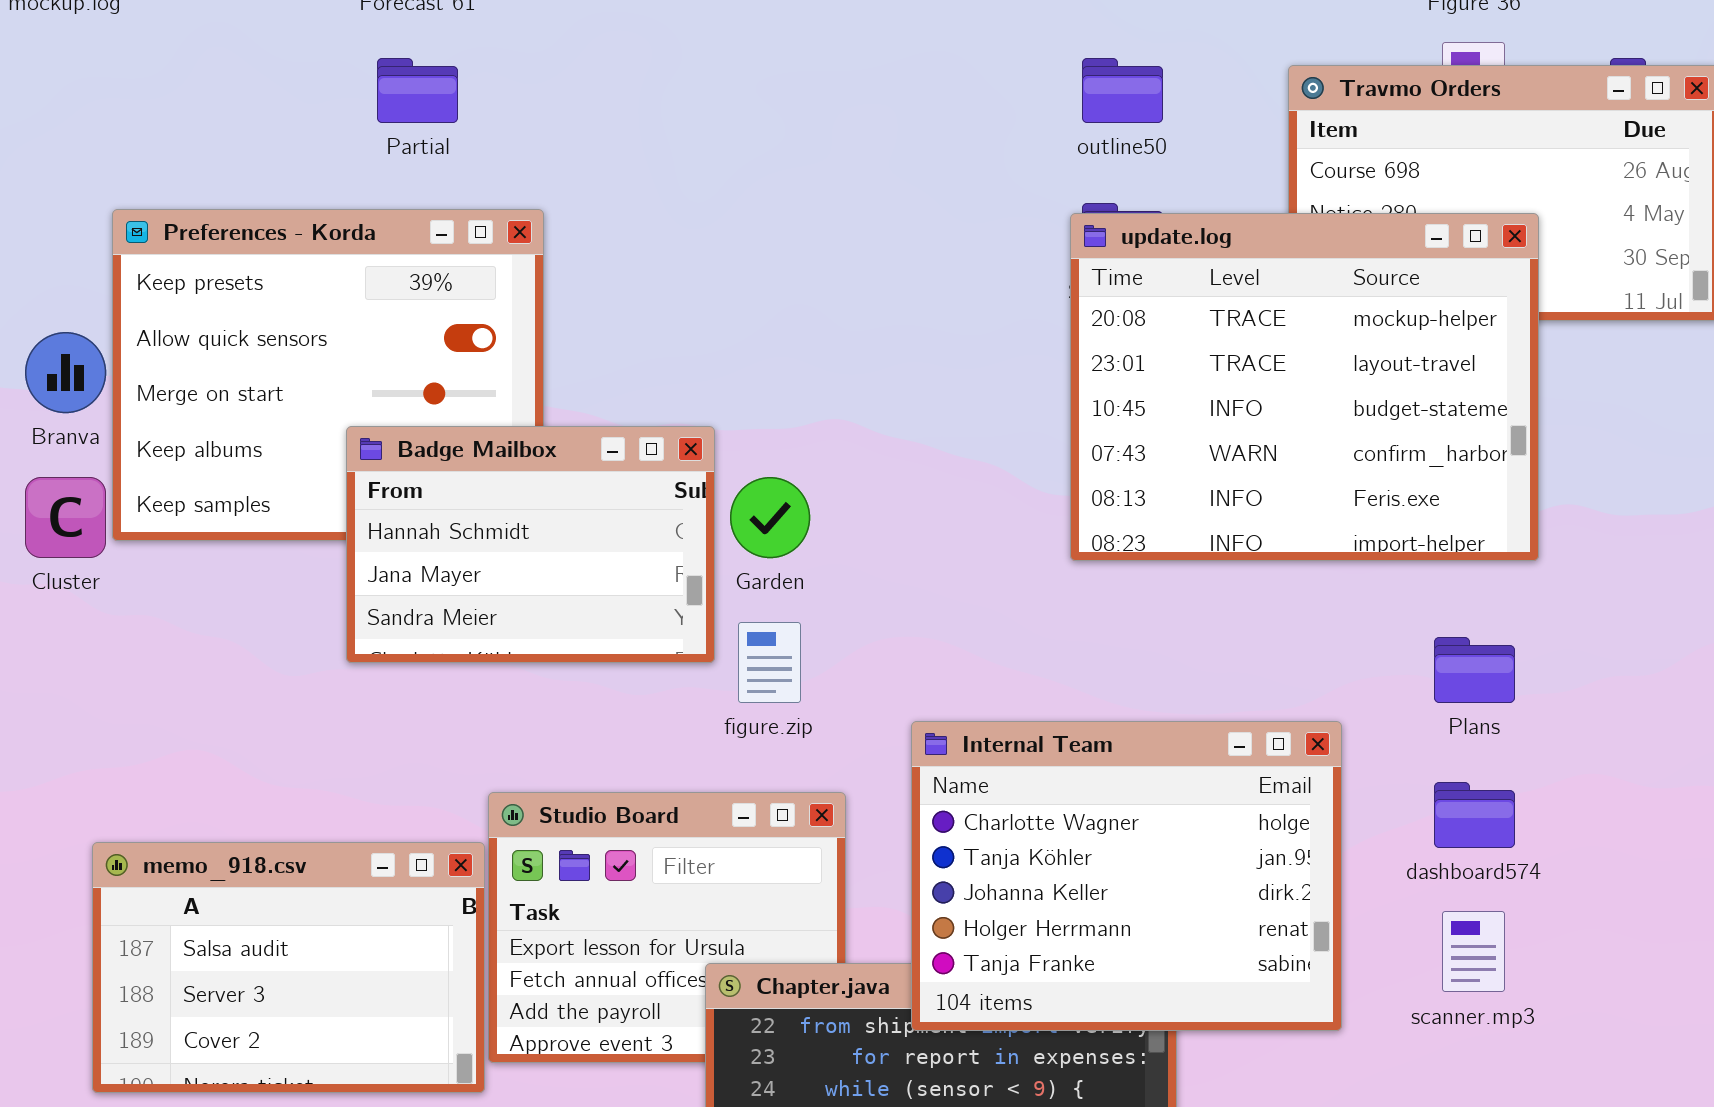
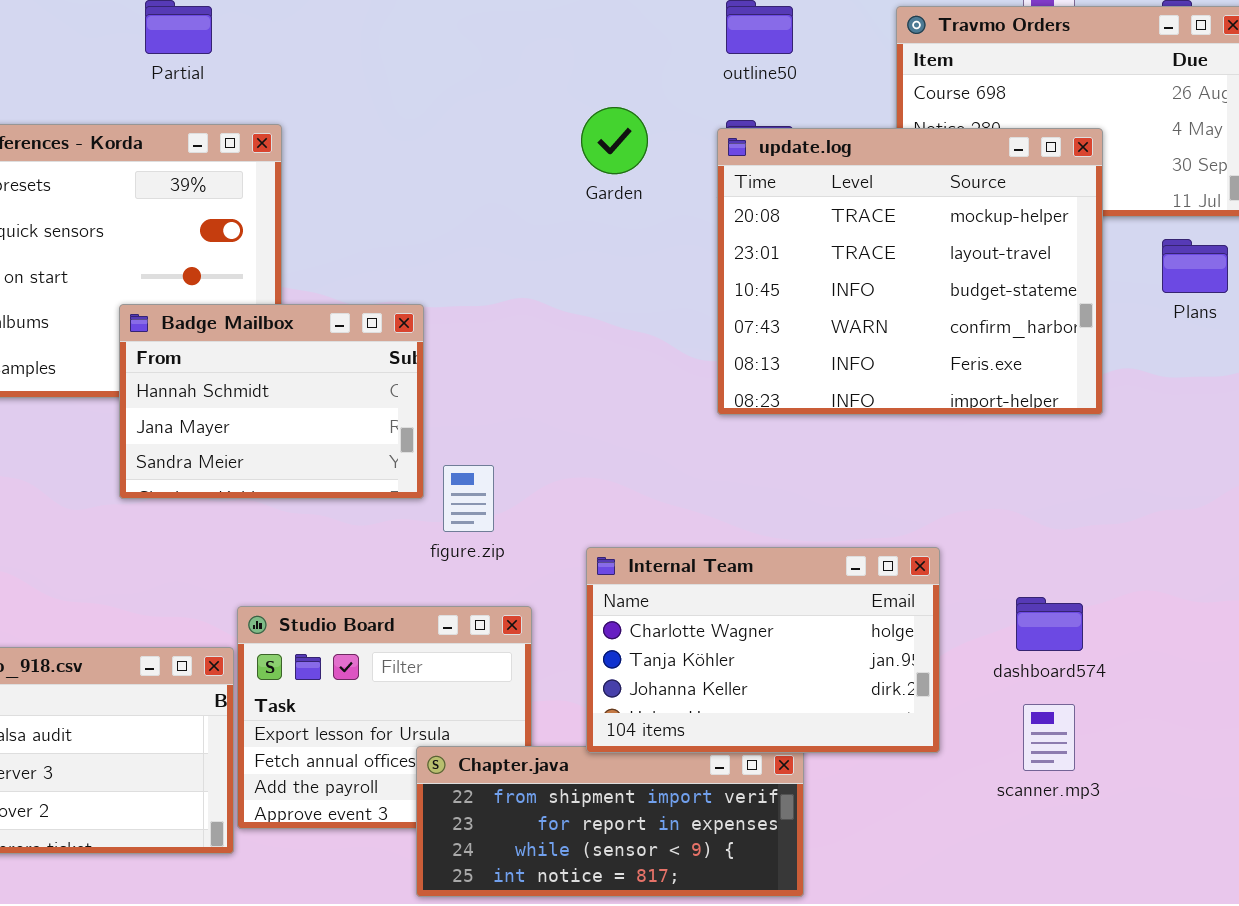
Garden: [730,477,810,558] -> [581,107,648,174], moved
Plans: [1434,637,1515,703] -> [1162,239,1228,293], moved
Internal Team: [911,721,1342,1031] -> [586,547,940,753], resized

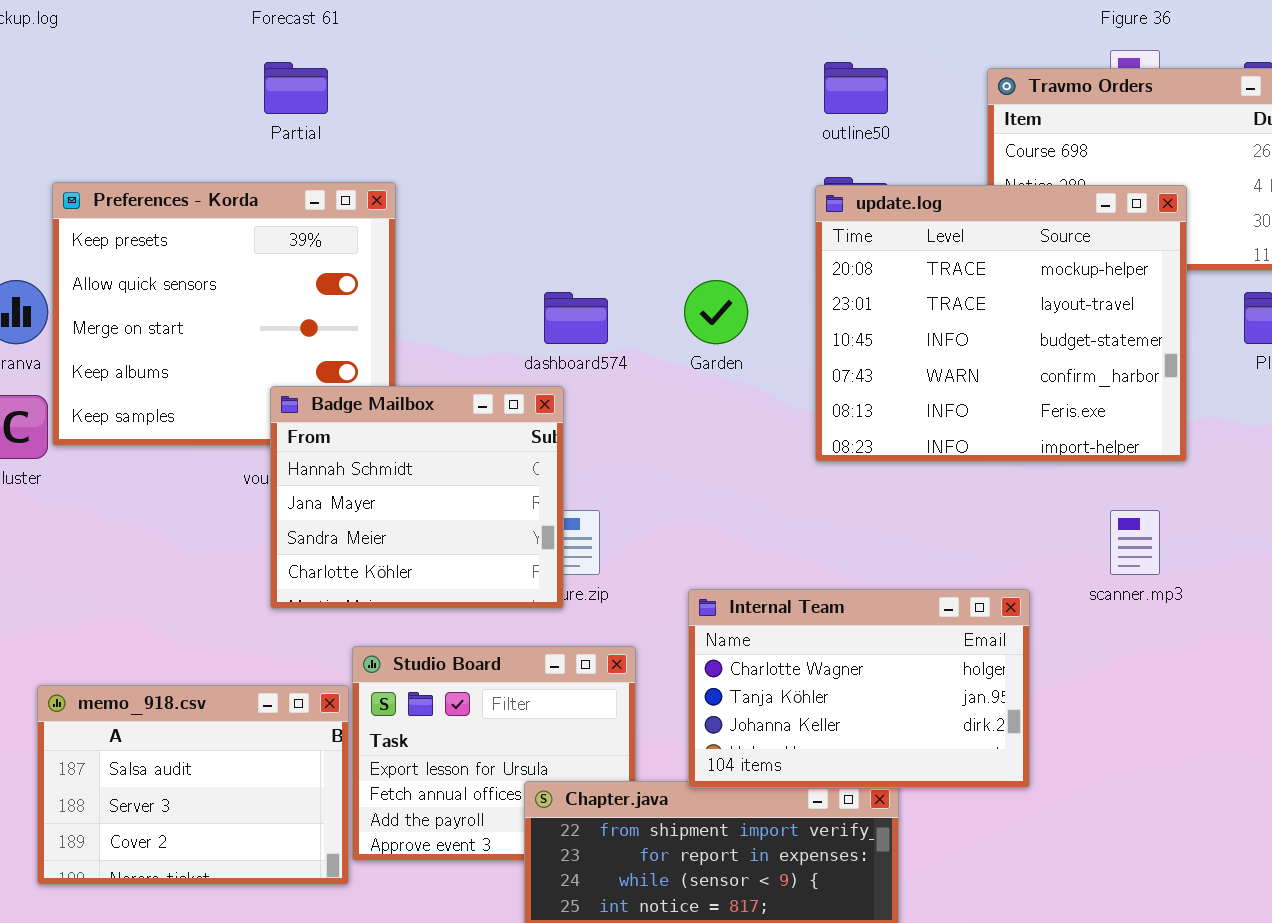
Garden: [581,107,648,174] -> [684,280,748,344], moved
Badge Mailbox: [119,304,424,499] -> [270,386,564,609], moved, resized
dashboard574: [1016,597,1083,651] -> [544,292,608,344], moved
scanner.mp3: [1023,704,1075,771] -> [1110,510,1160,575], moved

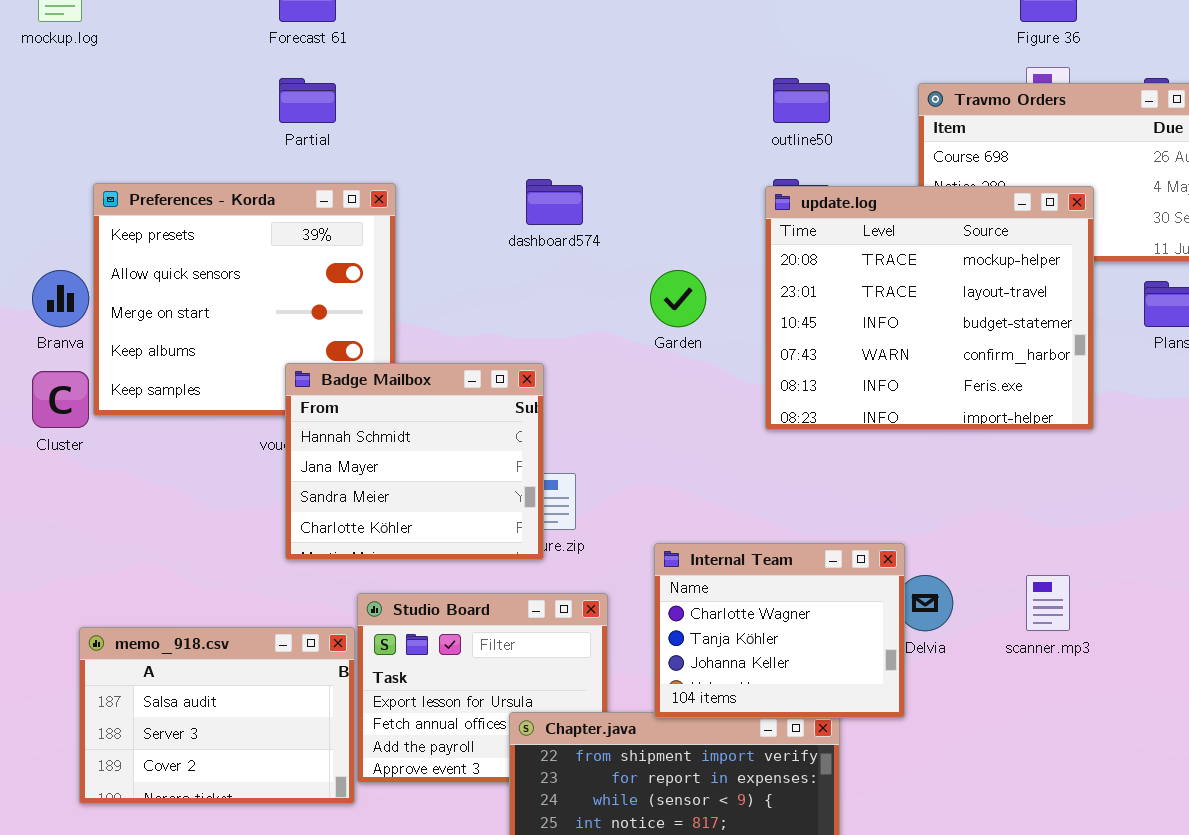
dashboard574: [544,292,608,344] -> [526,179,583,225], moved
scanner.mp3: [1110,510,1160,575] -> [1026,575,1070,631], moved
Internal Team: [688,589,1030,788] -> [654,543,905,718], resized

